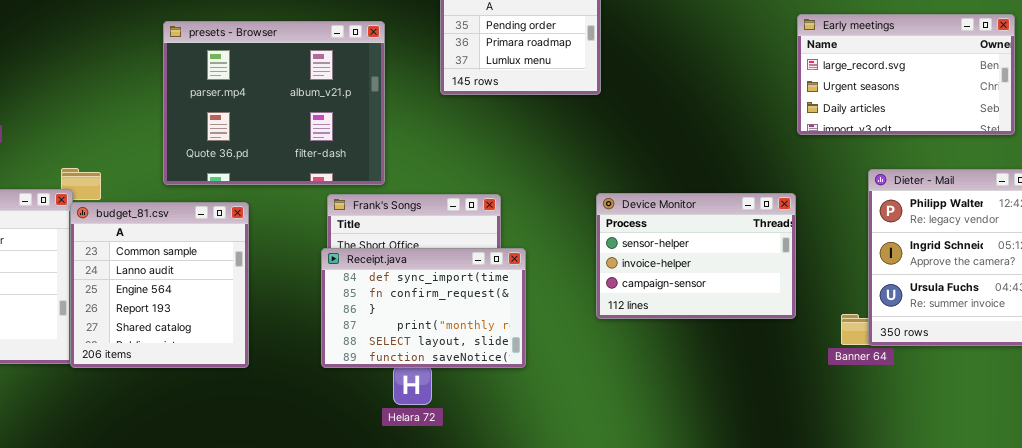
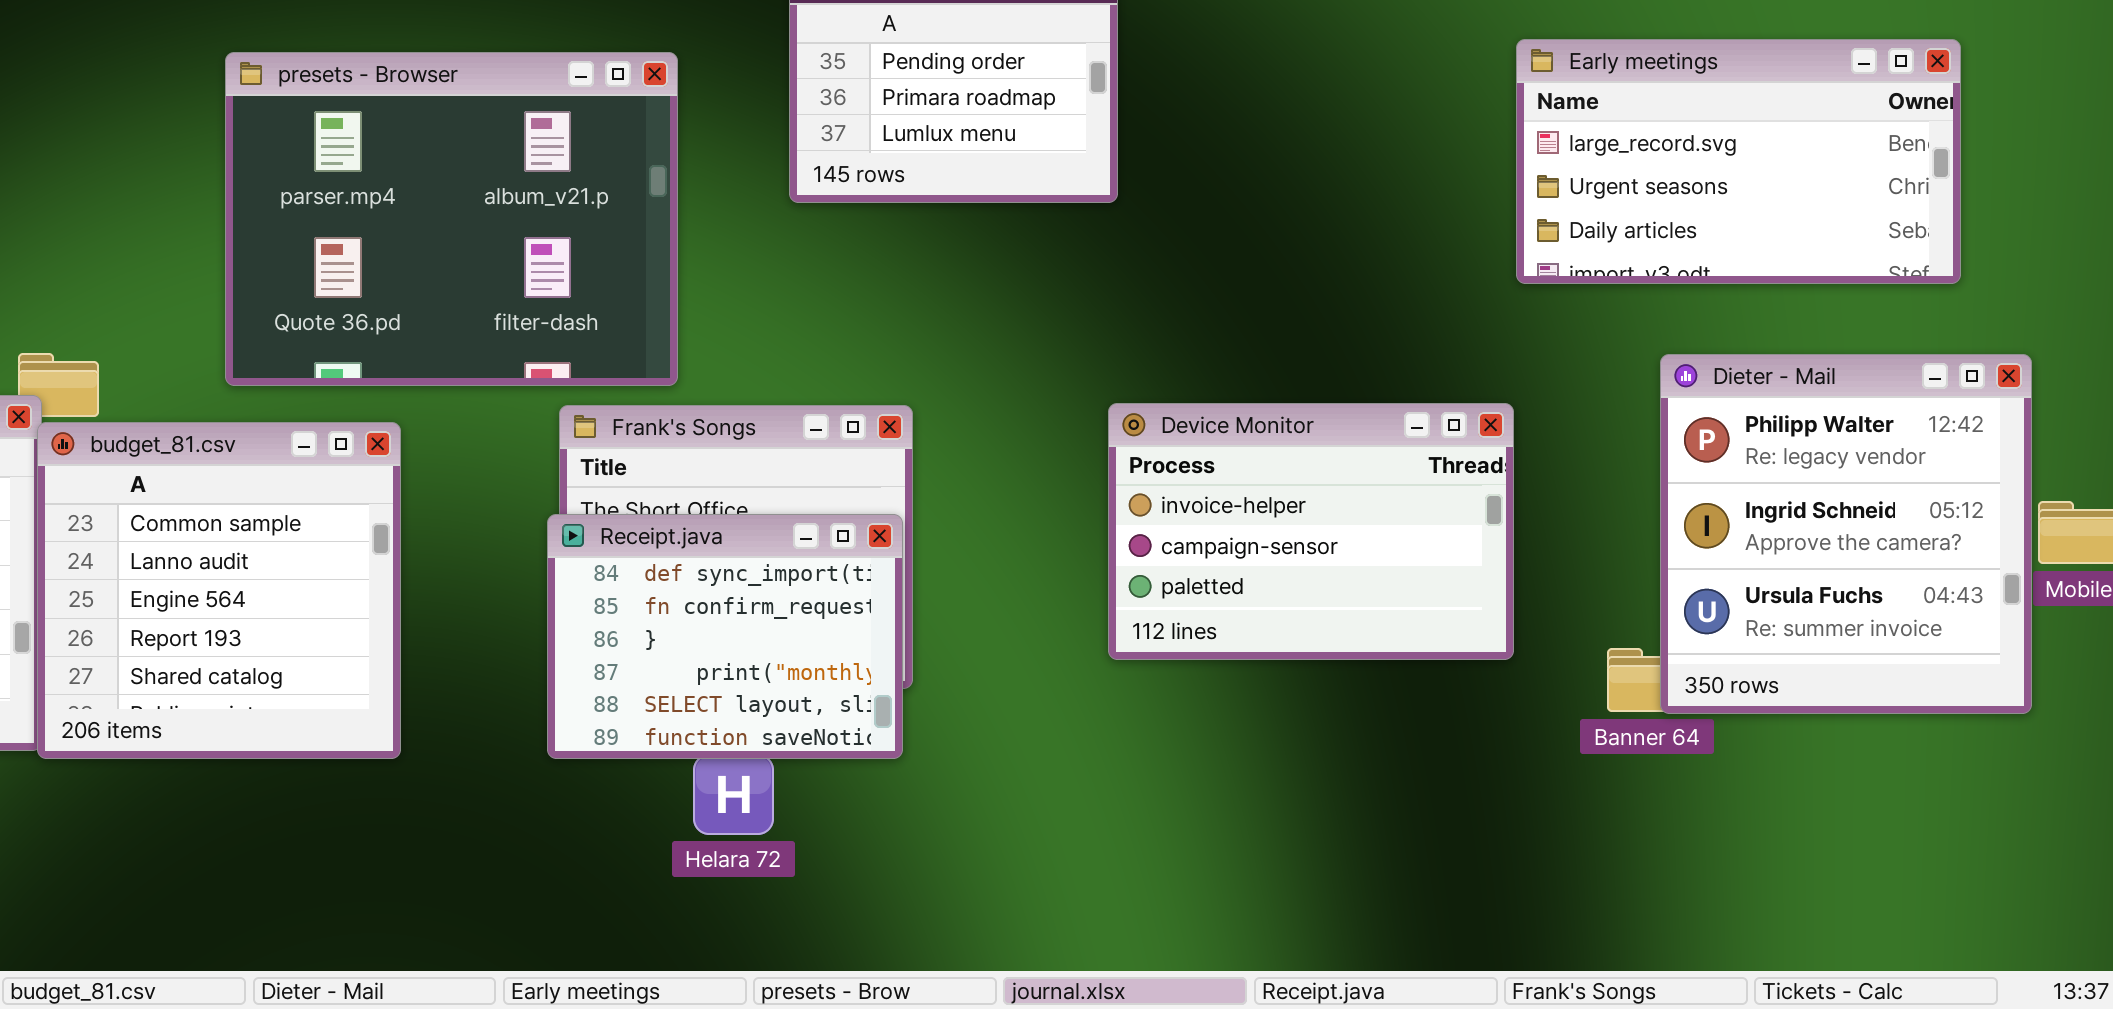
Device Monitor: [596,193,796,319] -> [1108,403,1514,660], scrolled down 1 row
Receipt.java: [321,248,526,368] -> [547,514,903,759], resized

